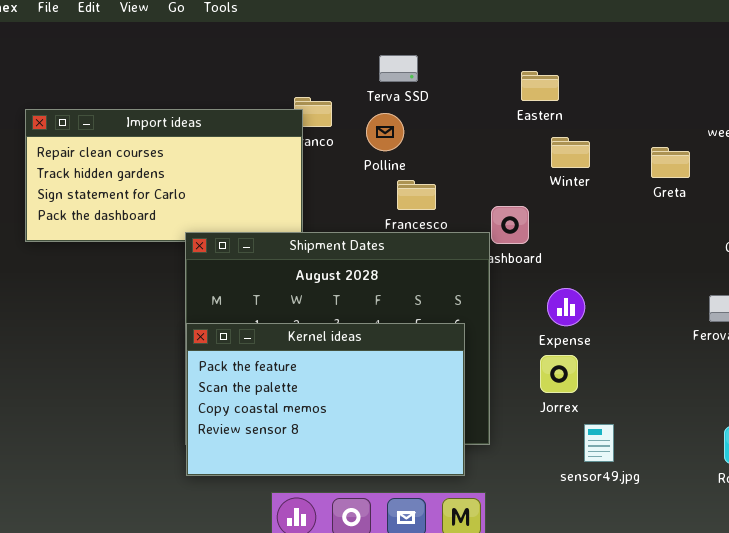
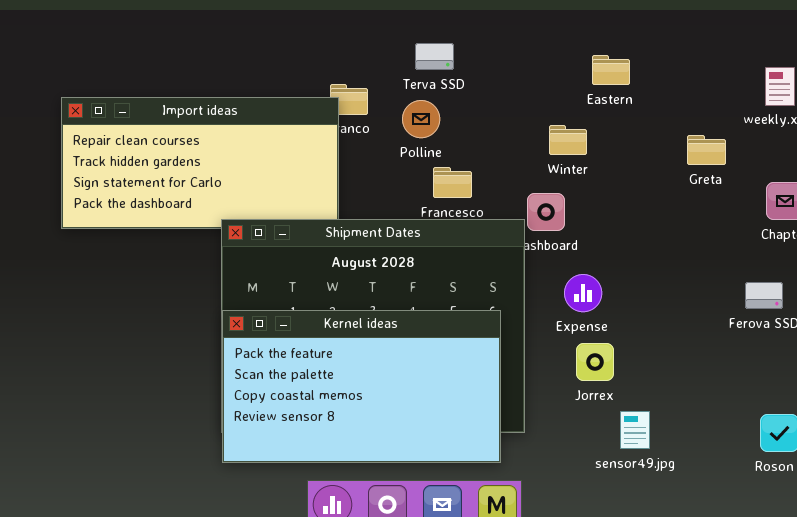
Eastern: [521,71,559,101] -> [592,55,630,85], moved
Winter: [551,137,590,168] -> [549,125,587,155], moved
Expense: [547,288,585,326] -> [564,274,602,312], moved

